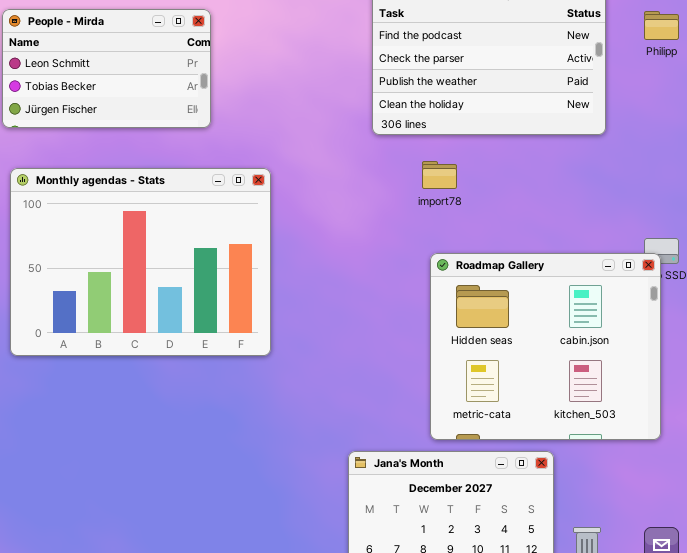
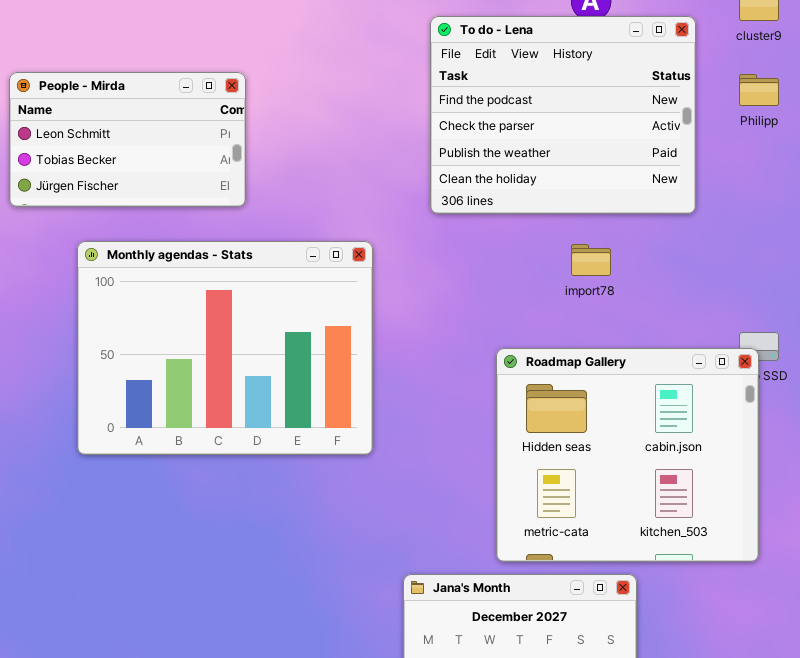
import78: [422,161,457,189] -> [571,244,611,276], moved
Monthly agendas - Stats: [10,168,271,356] -> [77,241,373,455], moved

